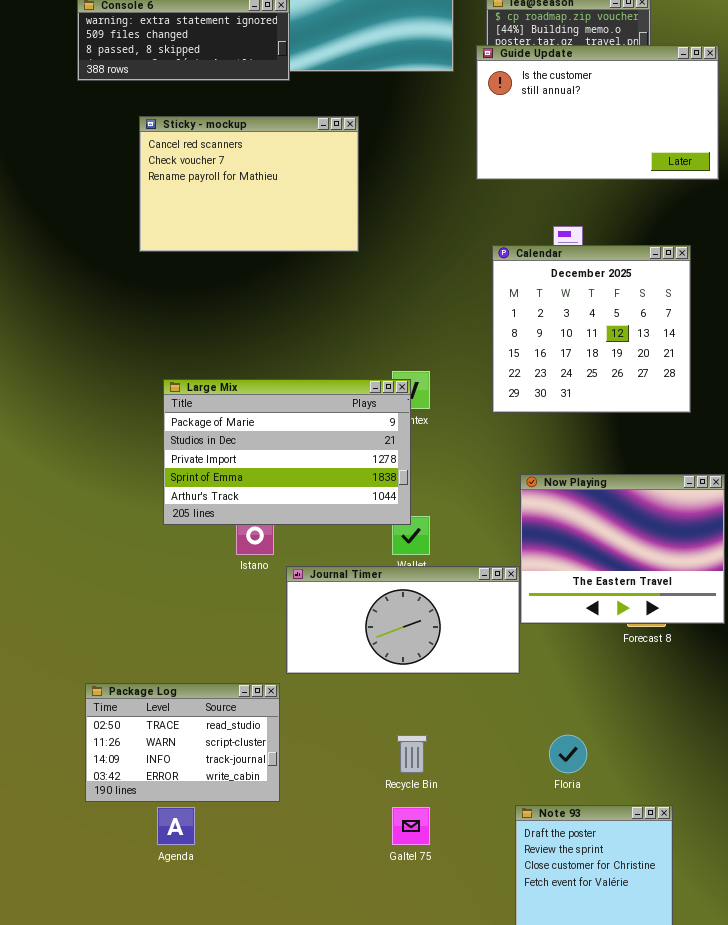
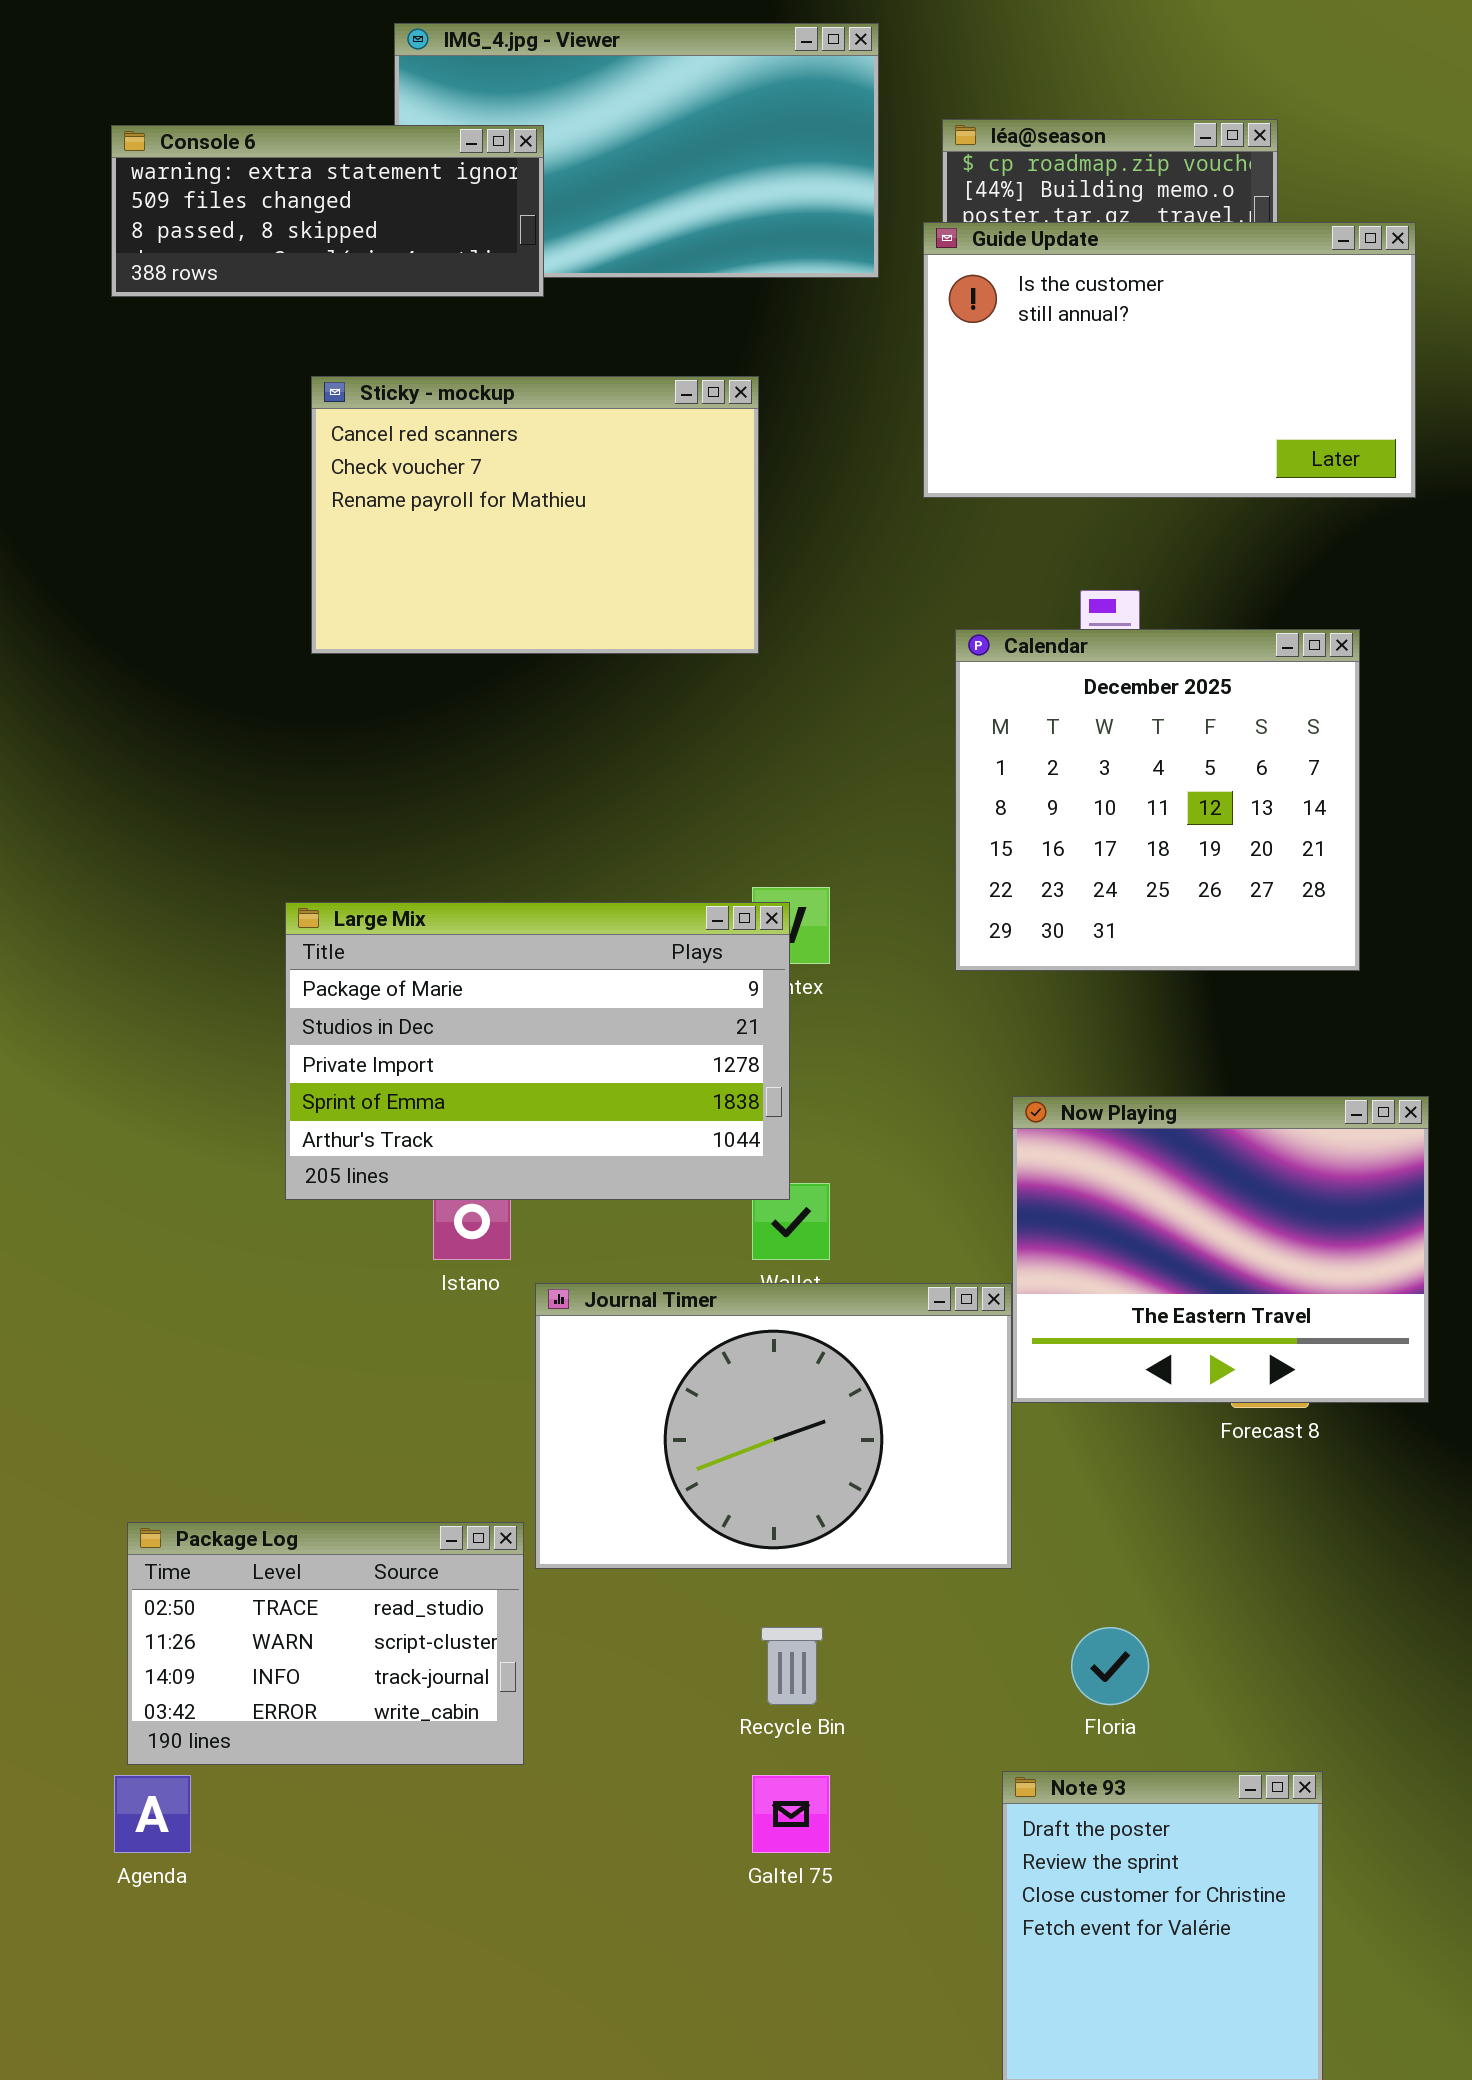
Sticky - mockup: [139,116,359,252] -> [311,376,759,654], moved
Journal Timer: [286,566,520,674] -> [535,1283,1012,1569], resized
Agenda: [157,807,195,845] -> [114,1775,191,1853], moved

